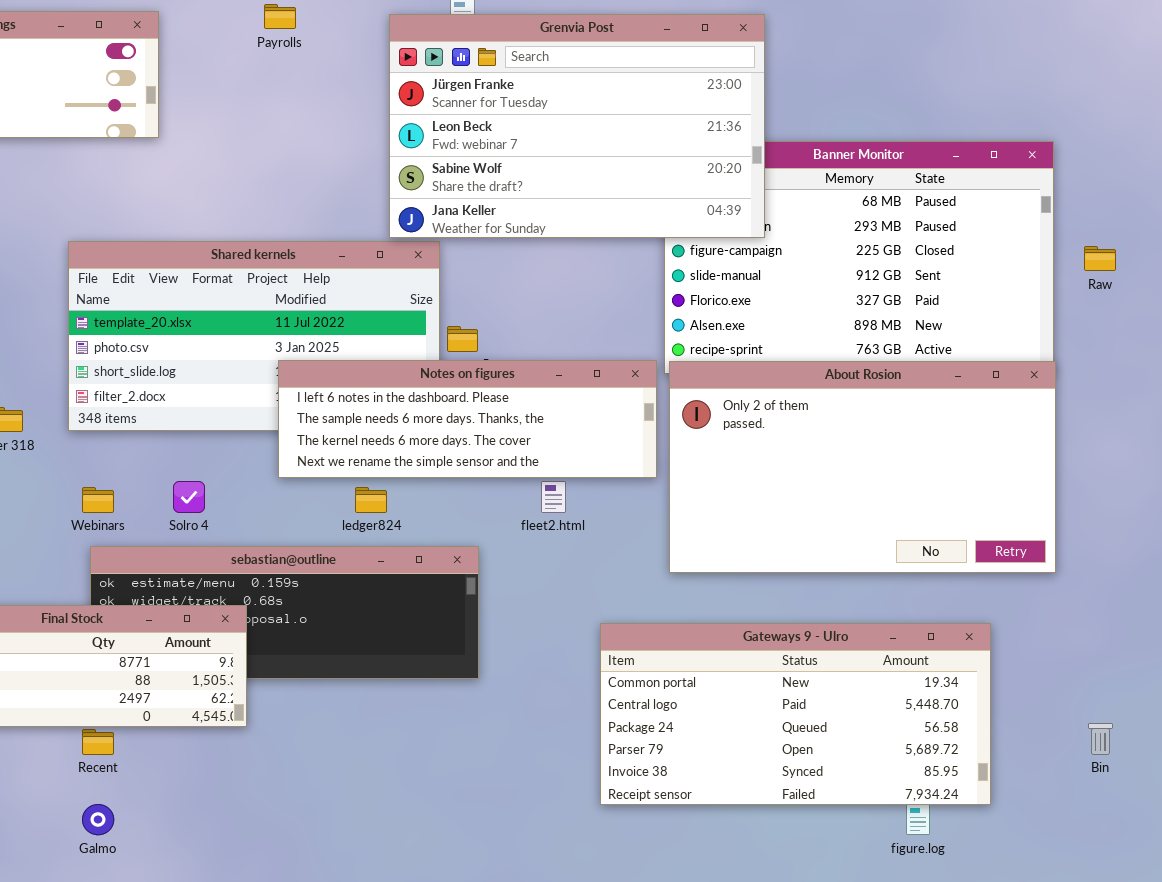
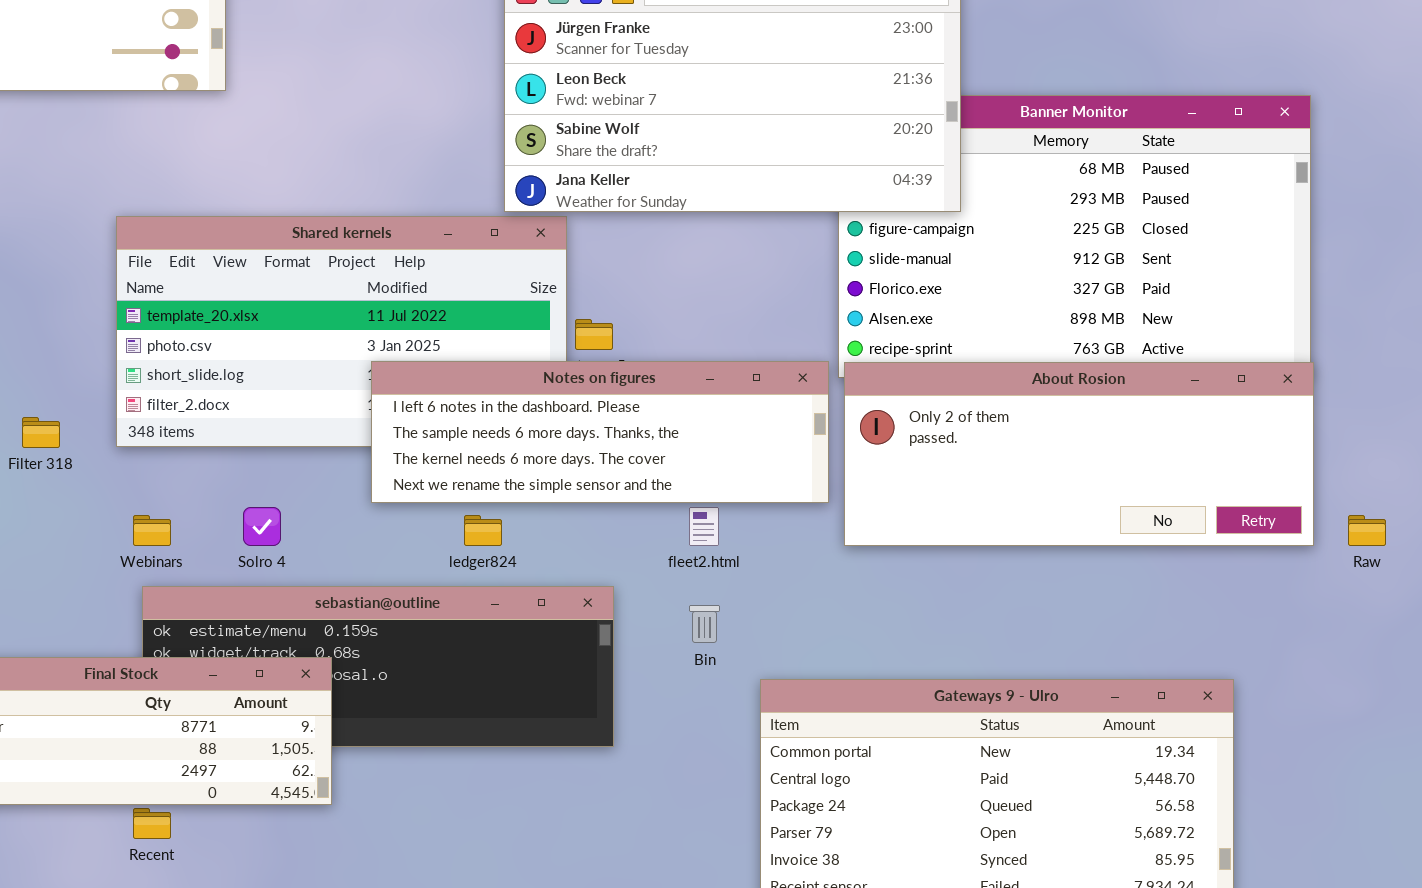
Raw: [1084,246,1116,271] -> [1348,515,1386,546], moved
About Rosion: [669,361,1056,573] -> [844,362,1314,546], resized
Bin: [1088,723,1113,755] -> [689,605,720,643], moved

